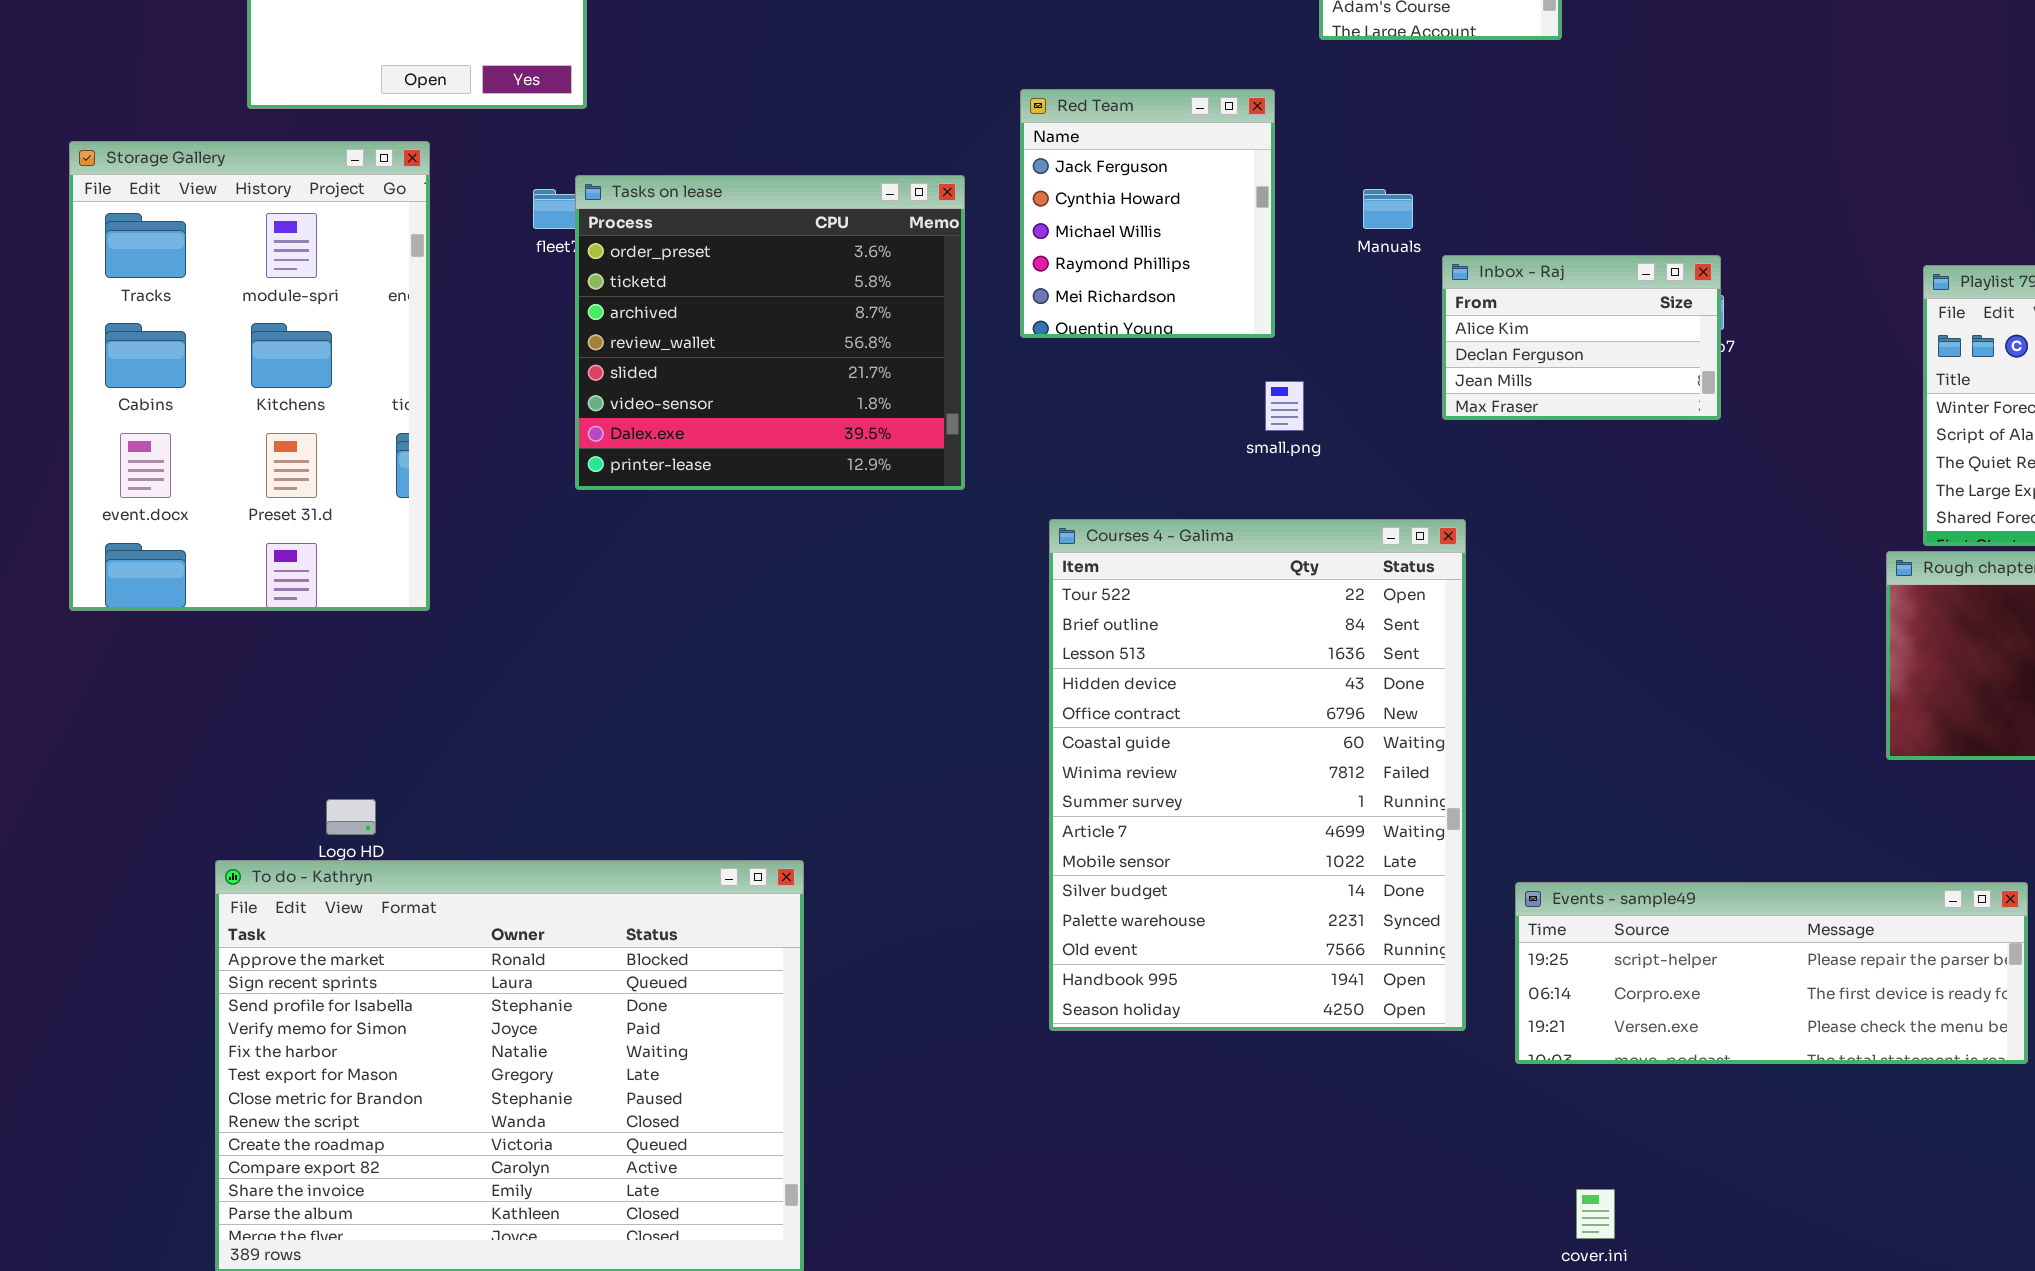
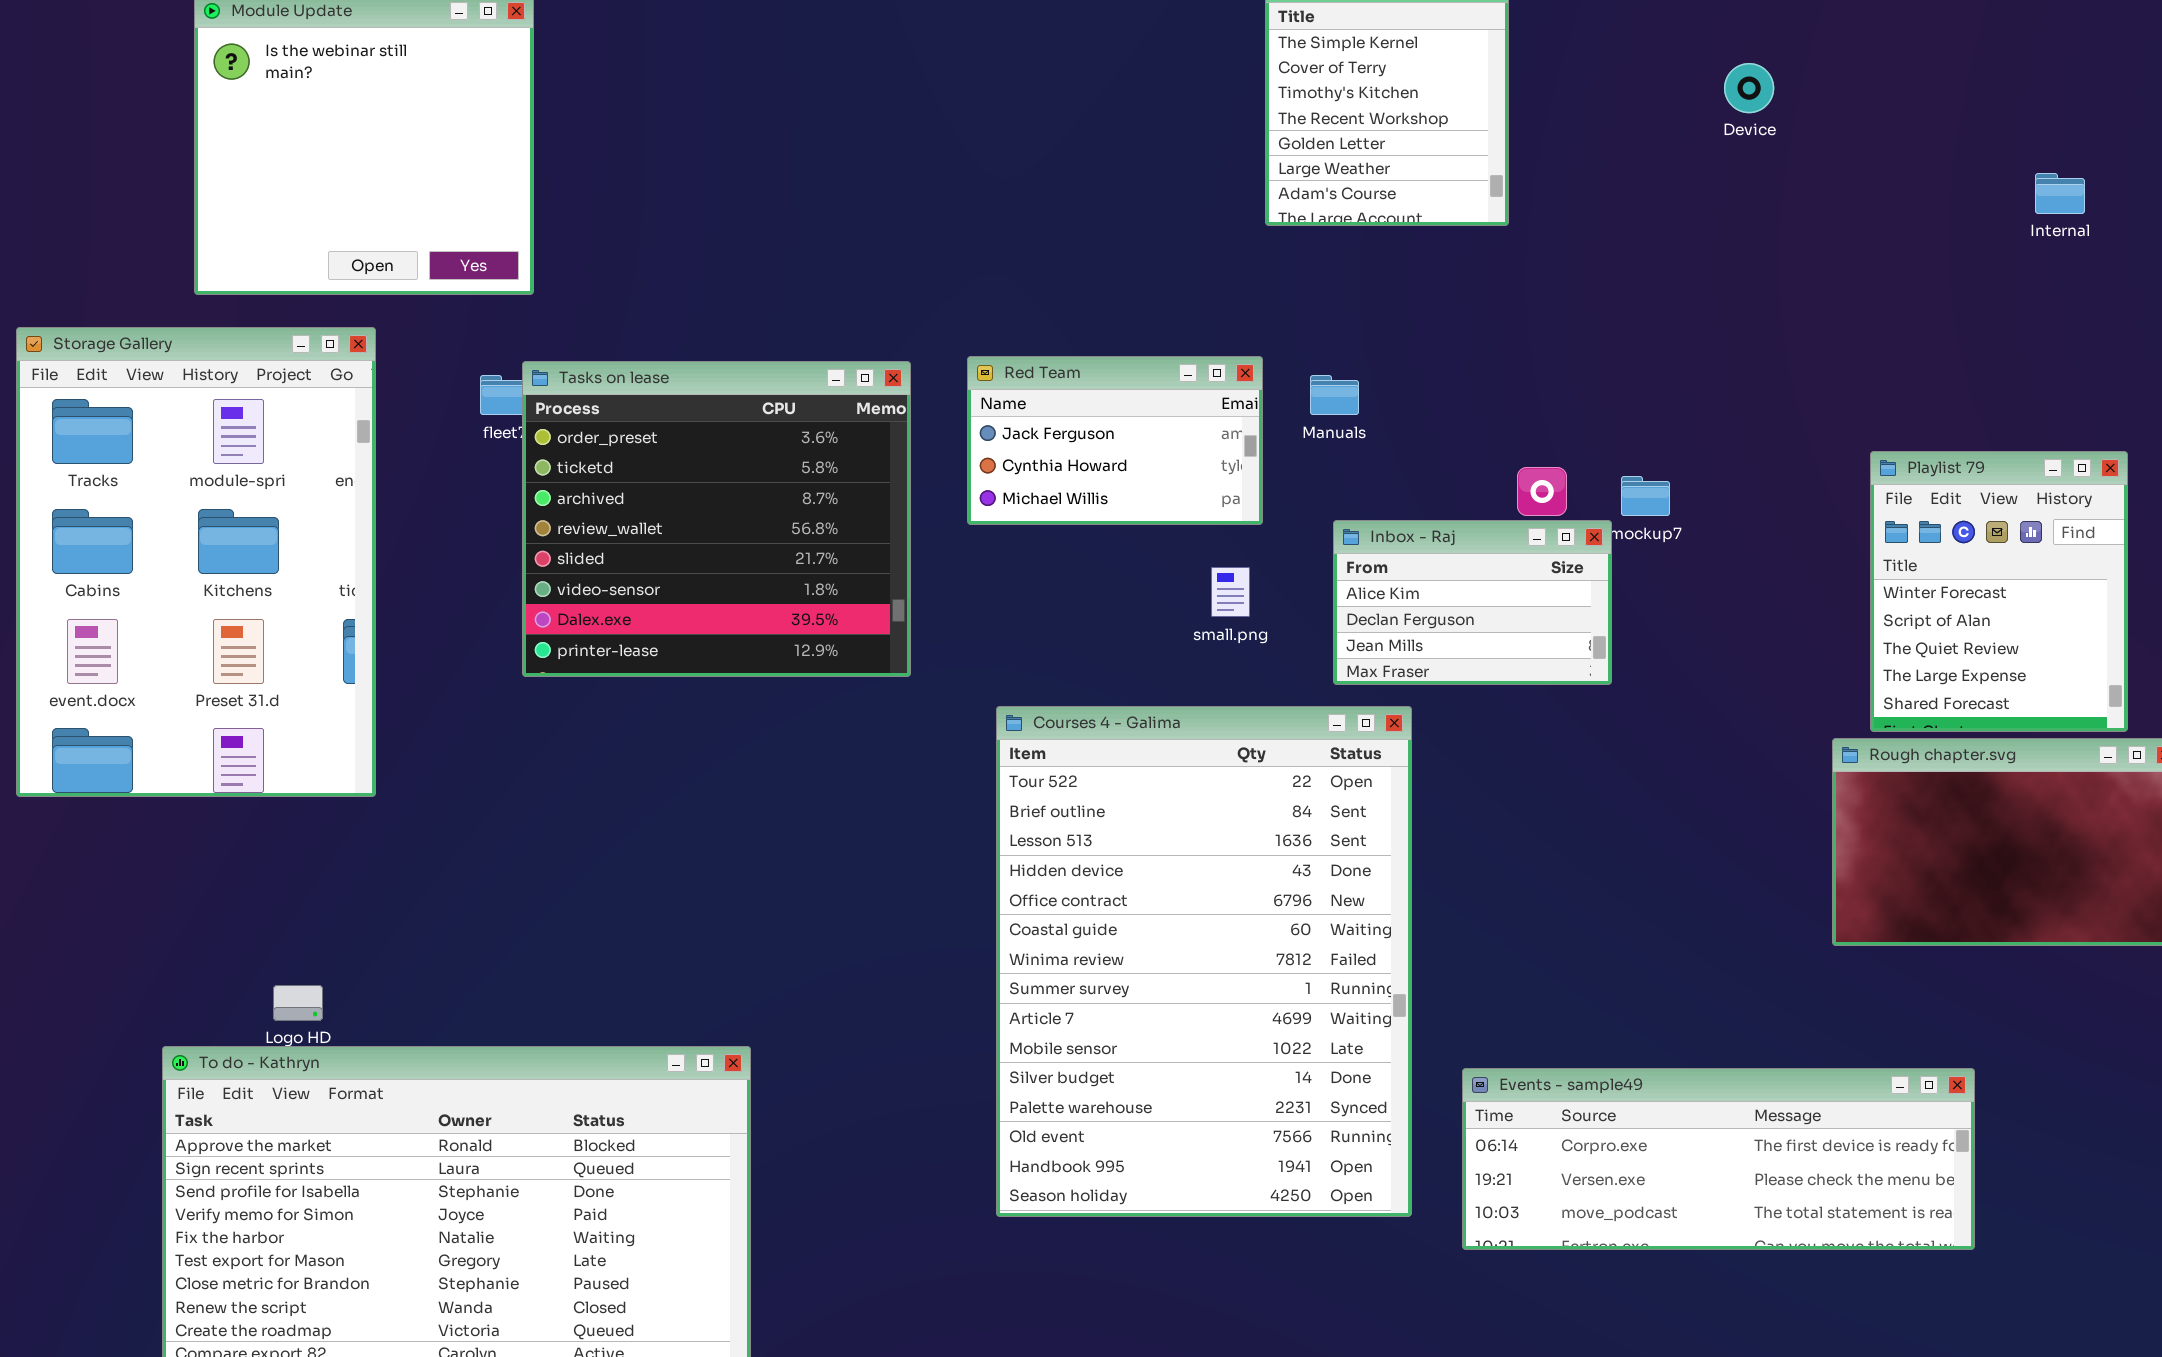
Red Team: [1020,89,1275,338] -> [967,356,1263,525], resized
Inbox - Raj: [1442,255,1721,420] -> [1333,520,1612,685], moved
Events - sample49: [1515,882,2028,1064] -> [1462,1068,1975,1250], scrolled down 1 row

